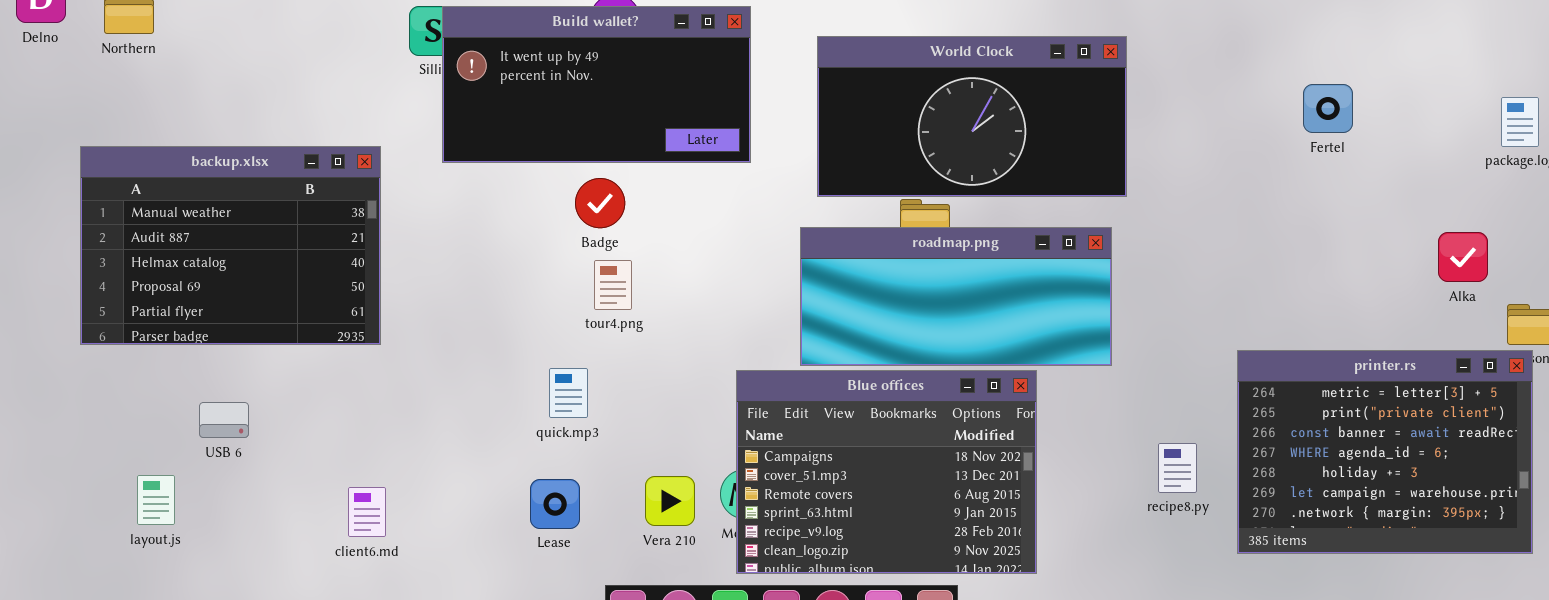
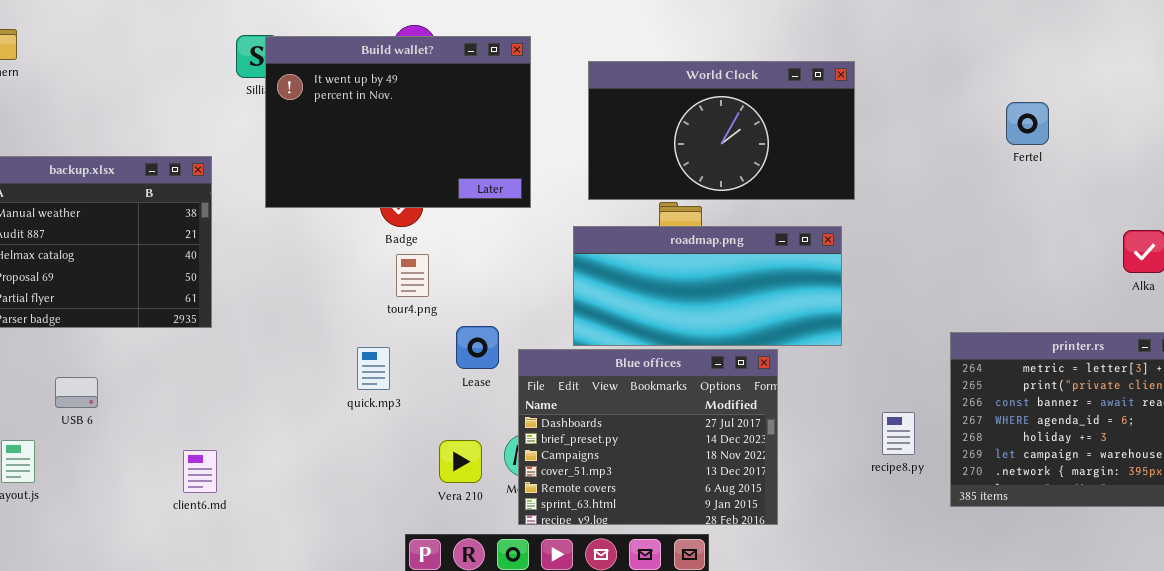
Build wallet?: [442,6,751,163] -> [265,36,531,208], resized
Blue offices: [736,370,1037,574] -> [518,349,778,525], scrolled up 2 rows
Lease: [530,479,580,529] -> [456,326,499,369], moved

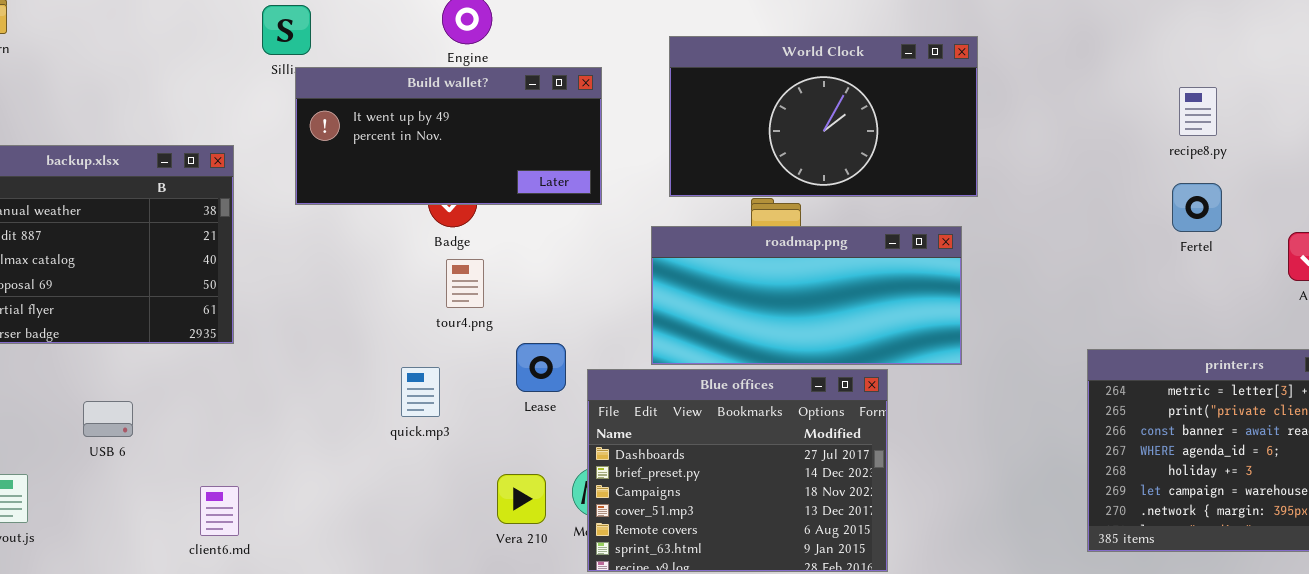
Build wallet?: [265,36,531,208] -> [295,67,602,205], resized
Fertel: [1006,102,1049,145] -> [1172,183,1222,232], moved
USB 6: [55,377,98,408] -> [83,401,133,437], moved
recipe8.py: [882,412,915,455] -> [1179,87,1217,136], moved

